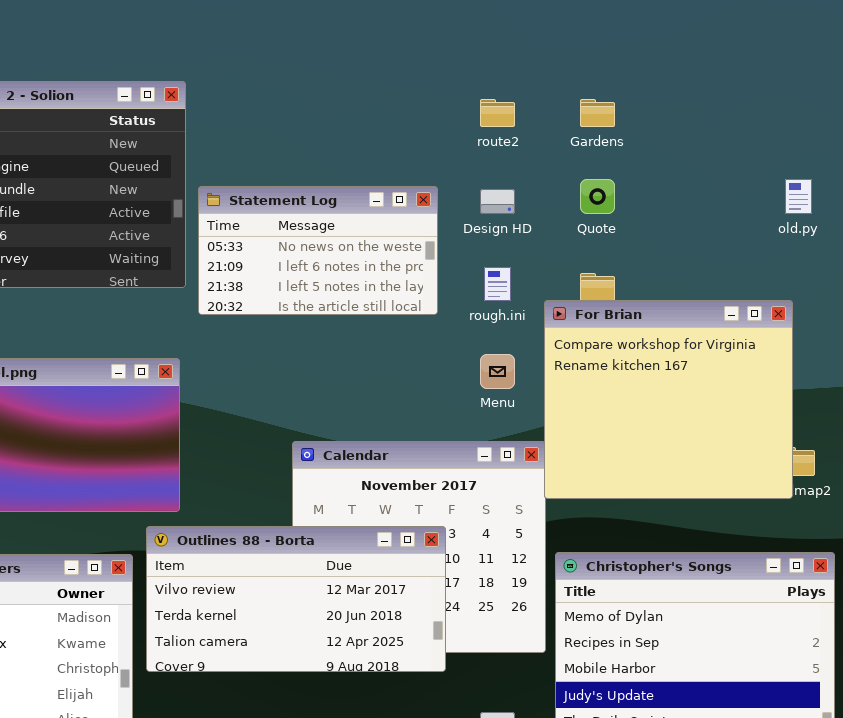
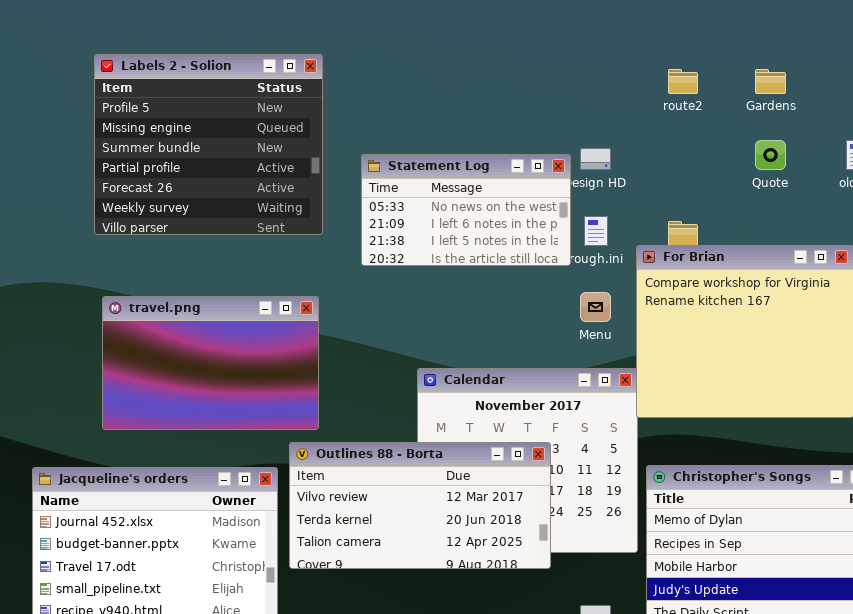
route2: [480,99,515,127] -> [668,69,698,94], moved
Gardens: [580,99,615,127] -> [755,69,786,94], moved
Quote: [580,179,615,214] -> [755,140,786,170], moved
Statement Log: [198,186,438,315] -> [361,154,571,266], moved

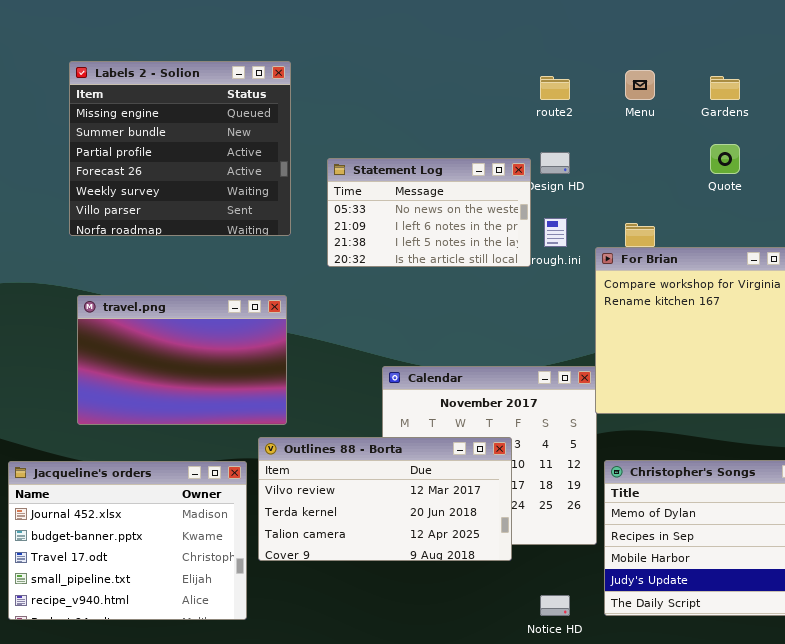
Labels 2 - Solion: [94,54,323,235] -> [69,61,291,236], scrolled down 1 row
route2: [668,69,698,94] -> [540,76,570,100], moved
Menu: [580,292,611,322] -> [625,70,655,100], moved

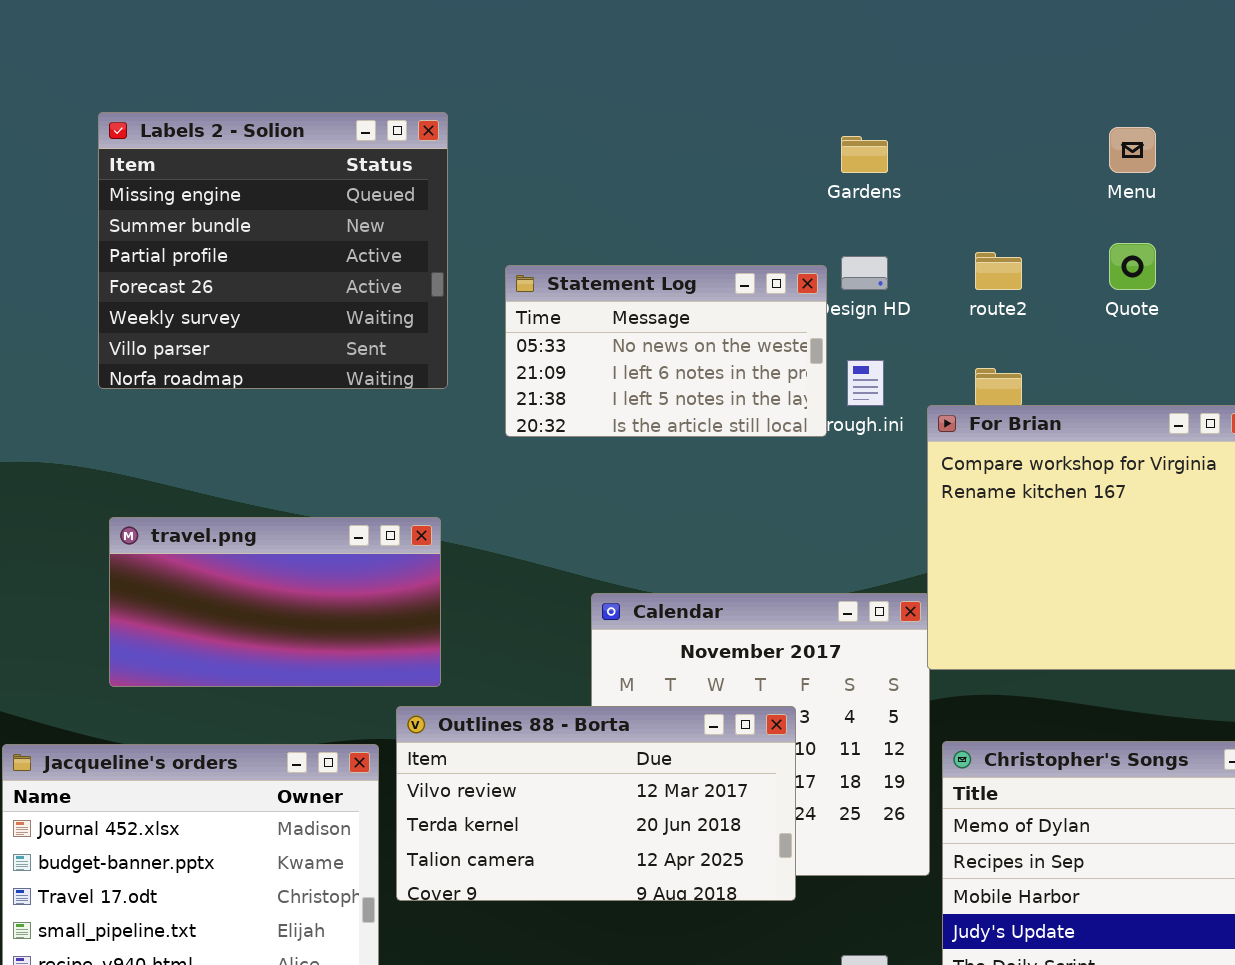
Menu: [625,70,655,100] -> [1109,127,1156,173], moved
route2: [540,76,570,100] -> [975,252,1022,290], moved
Gardens: [710,76,740,100] -> [841,136,888,173], moved
travel.png: [77,295,287,425] -> [109,517,441,687], resized

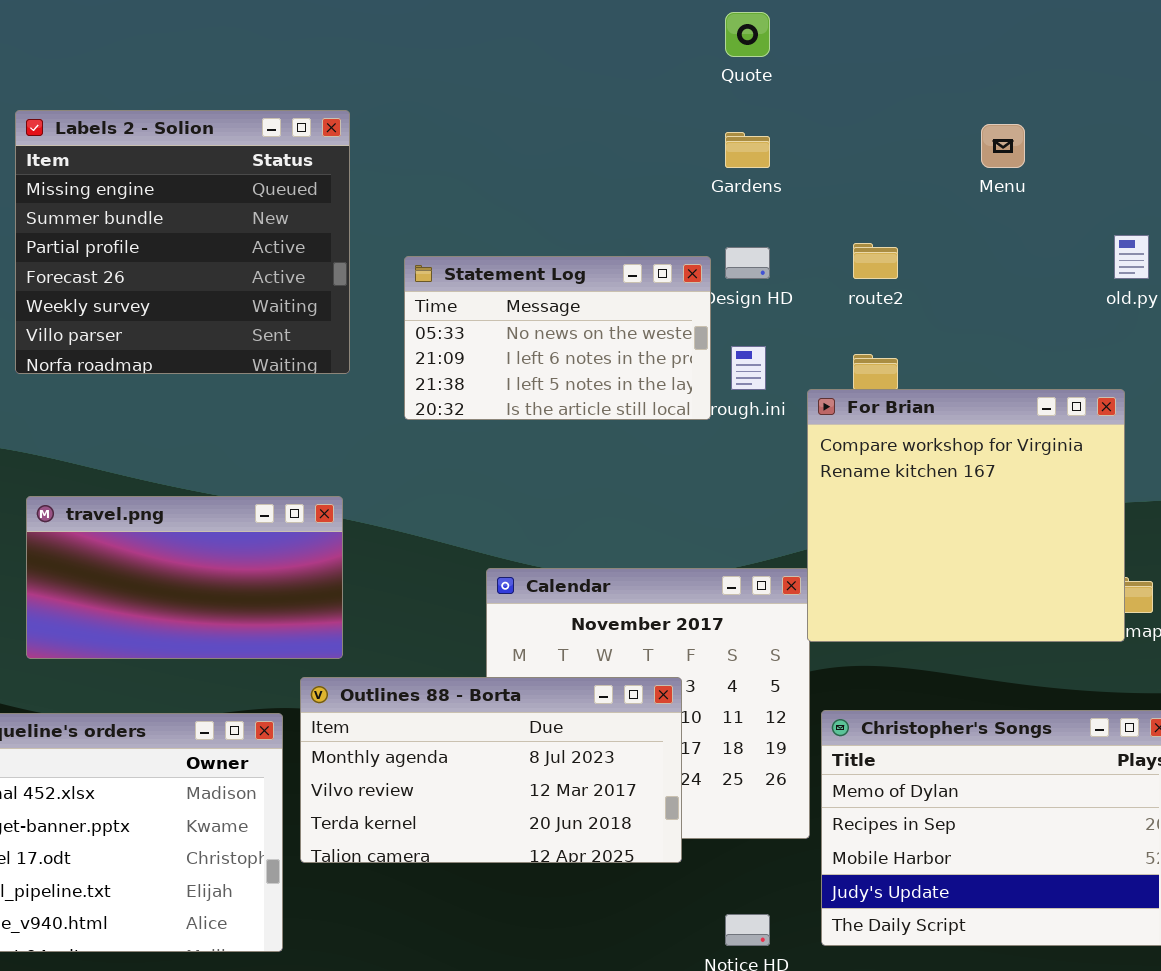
Quote: [1109,243,1156,290] -> [725,12,770,57], moved
Outlines 88 - Borta: [396,706,796,901] -> [300,677,682,863], scrolled up 1 row

